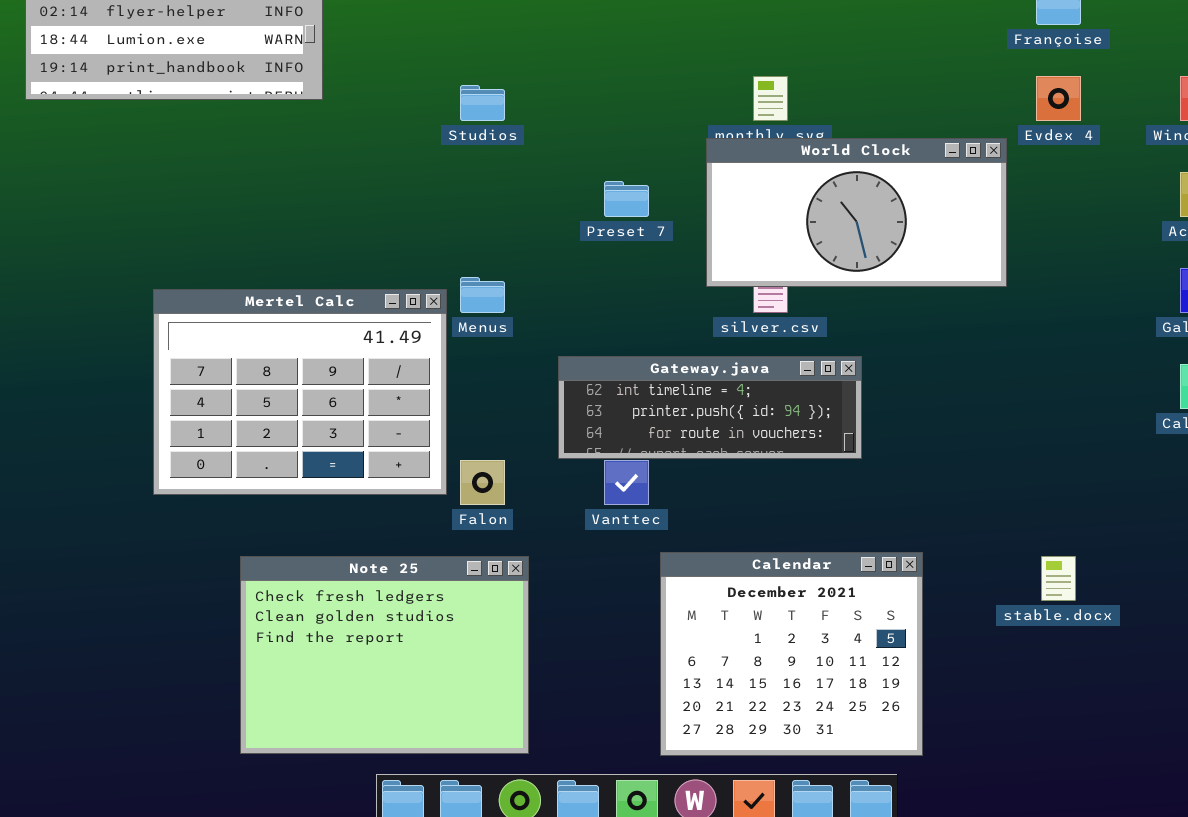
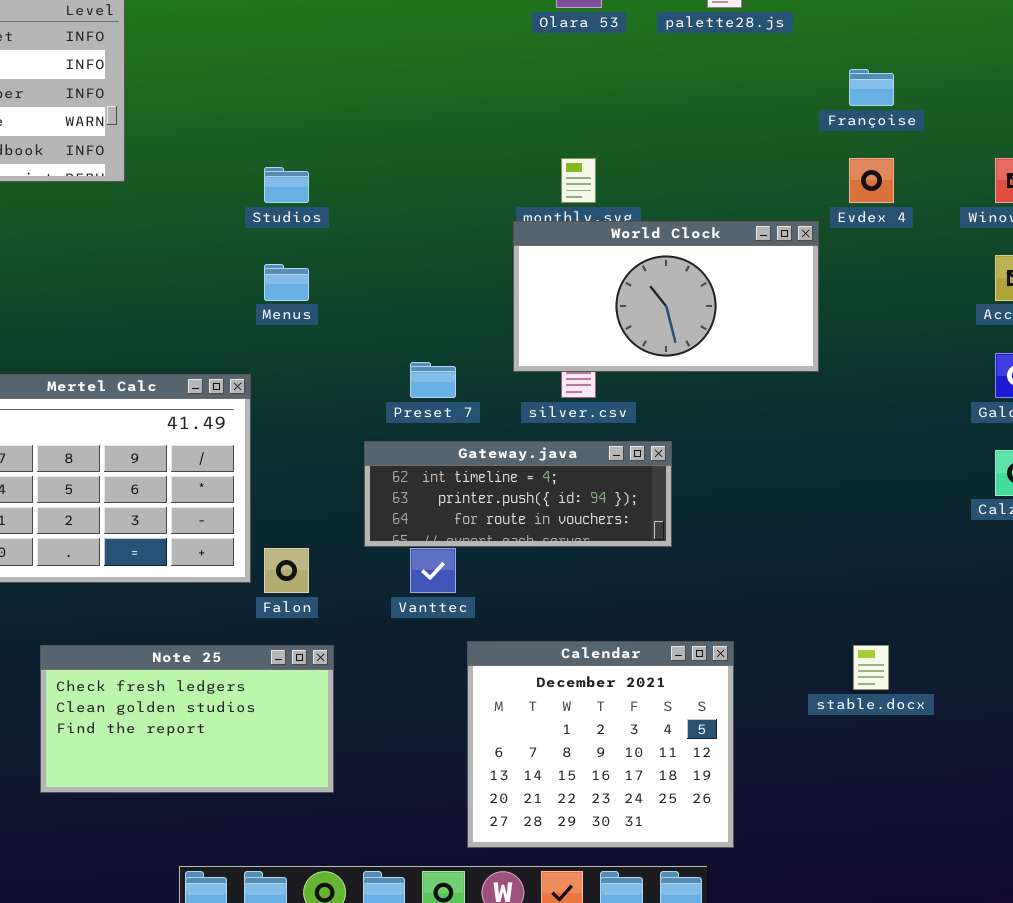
Preset 7: [604,181,649,217] -> [410,362,456,398], moved
Menus: [460,277,505,313] -> [264,264,309,301], moved
Note 25: [240,556,529,754] -> [40,645,334,793], resized

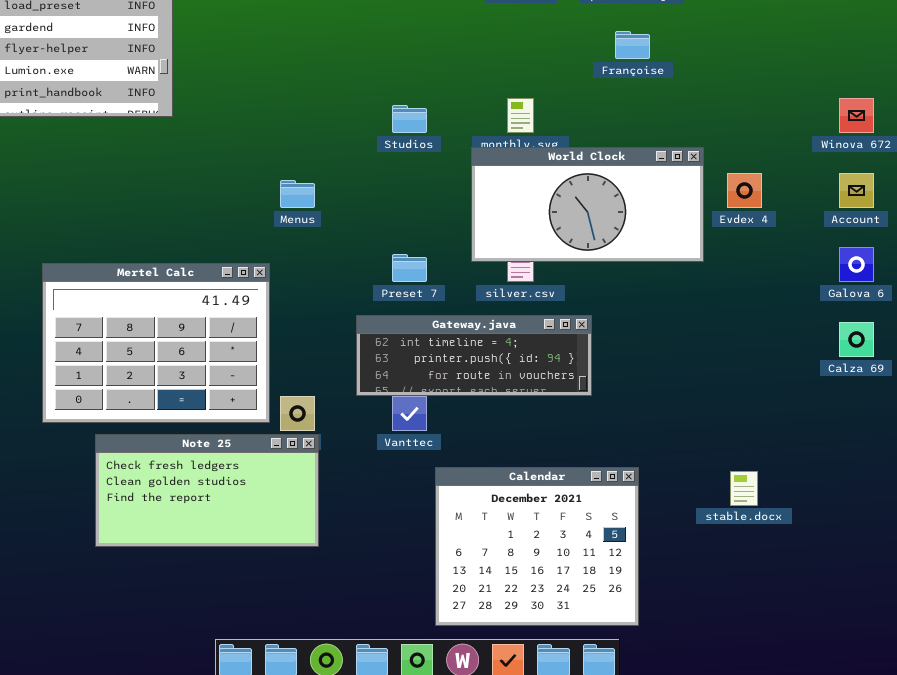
Françoise: [849,69,894,106] -> [615,31,650,59], moved
Evdex 4: [849,158,894,203] -> [727,173,762,208], moved
Studios: [264,167,309,203] -> [392,105,427,133], moved
Note 25: [40,645,334,793] -> [95,434,319,547], moved

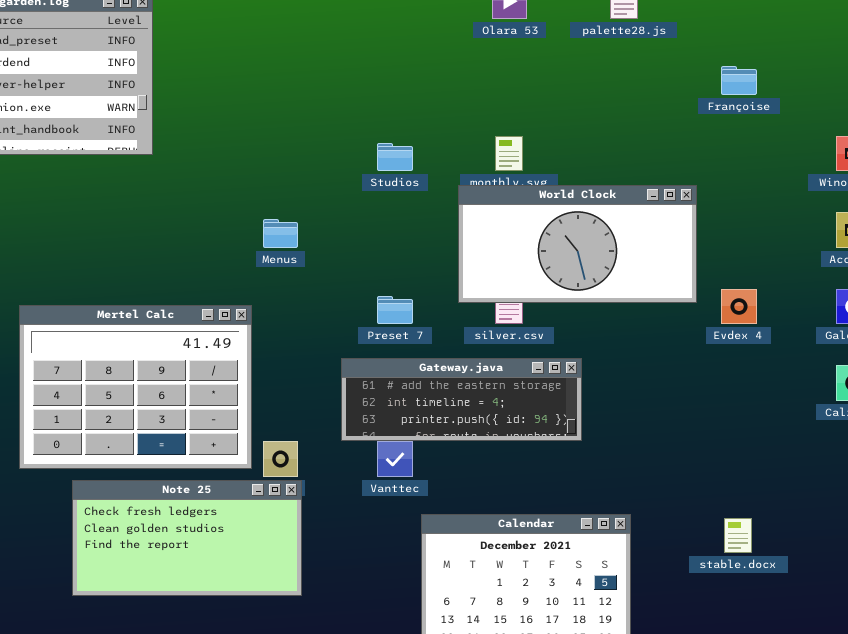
Françoise: [615,31,650,59] -> [721,66,757,95], moved
Evdex 4: [727,173,762,208] -> [721,289,757,324], moved
Gateway.java: [356,315,592,396] -> [341,358,582,441], scrolled up 1 row

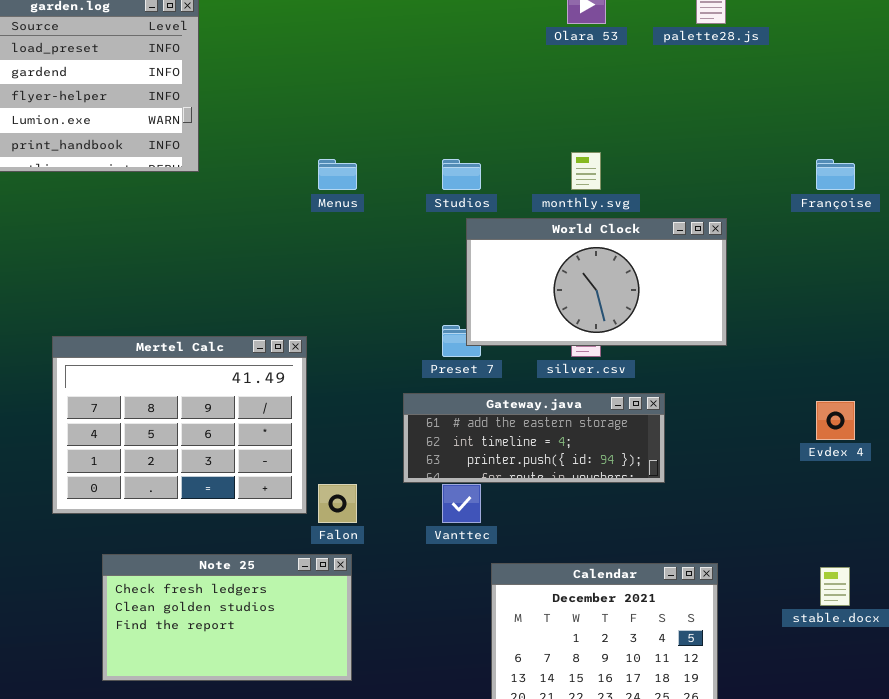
Françoise: [721,66,757,95] -> [816,159,855,190], moved
World Clock: [458,185,697,303] -> [466,218,727,346], moved
Menus: [263,219,298,248] -> [318,159,357,190], moved
Evdex 4: [721,289,757,324] -> [816,401,855,440], moved
Note 25: [72,480,302,596] -> [102,554,352,681], moved

